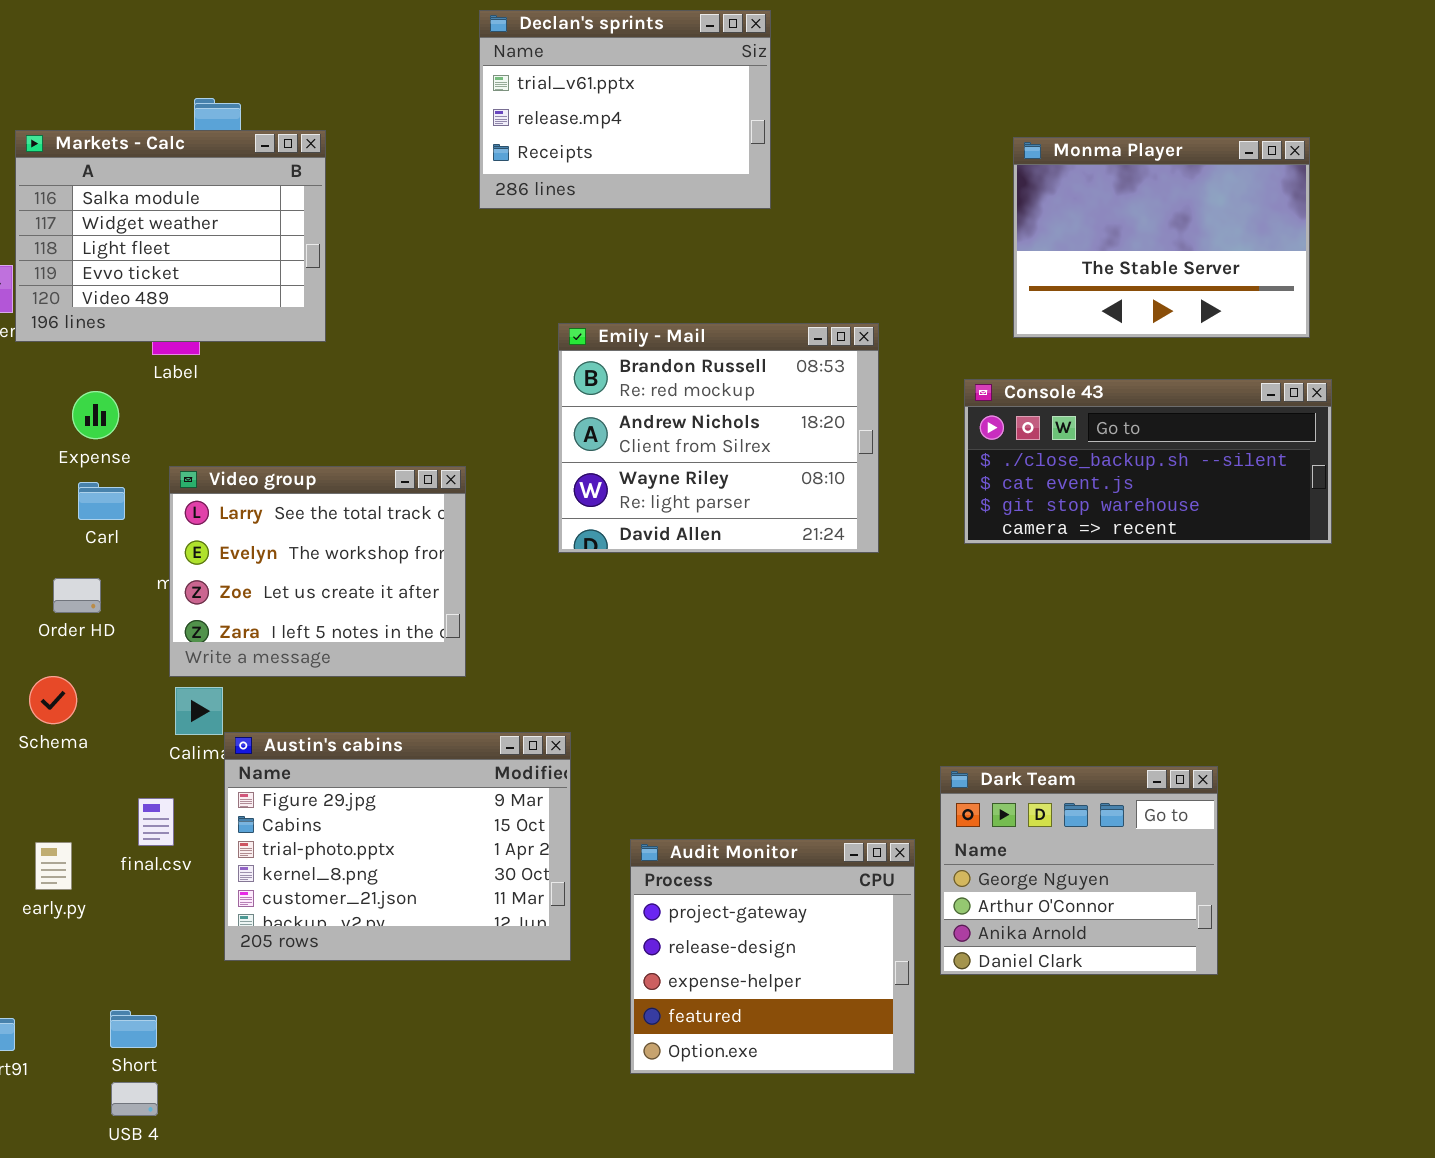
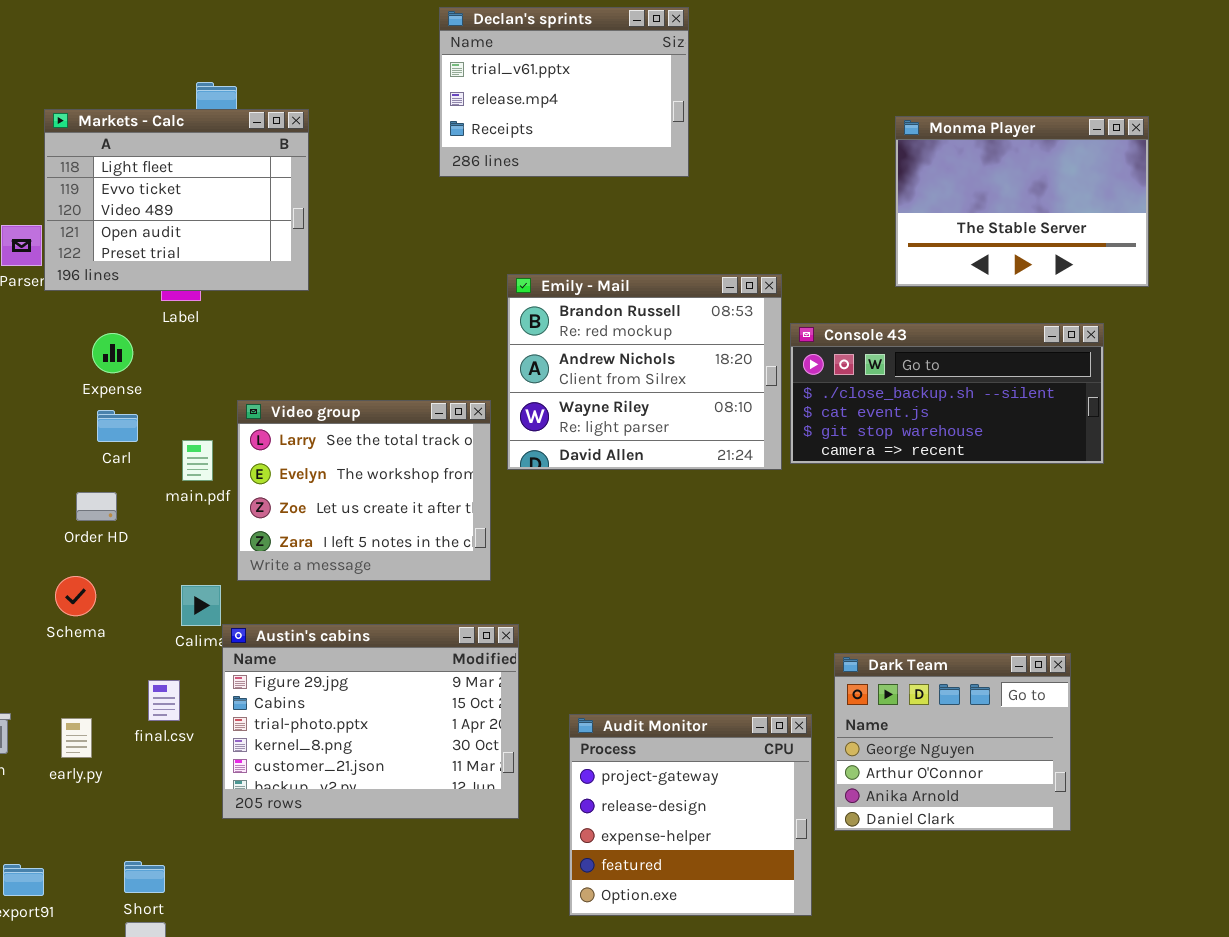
Markets - Calc: [15,130,326,342] -> [44,109,309,291], scrolled down 2 rows
Console 43: [964,379,1332,544] -> [790,323,1104,464], moved
Video group: [169,466,466,677] -> [237,400,491,581], moved

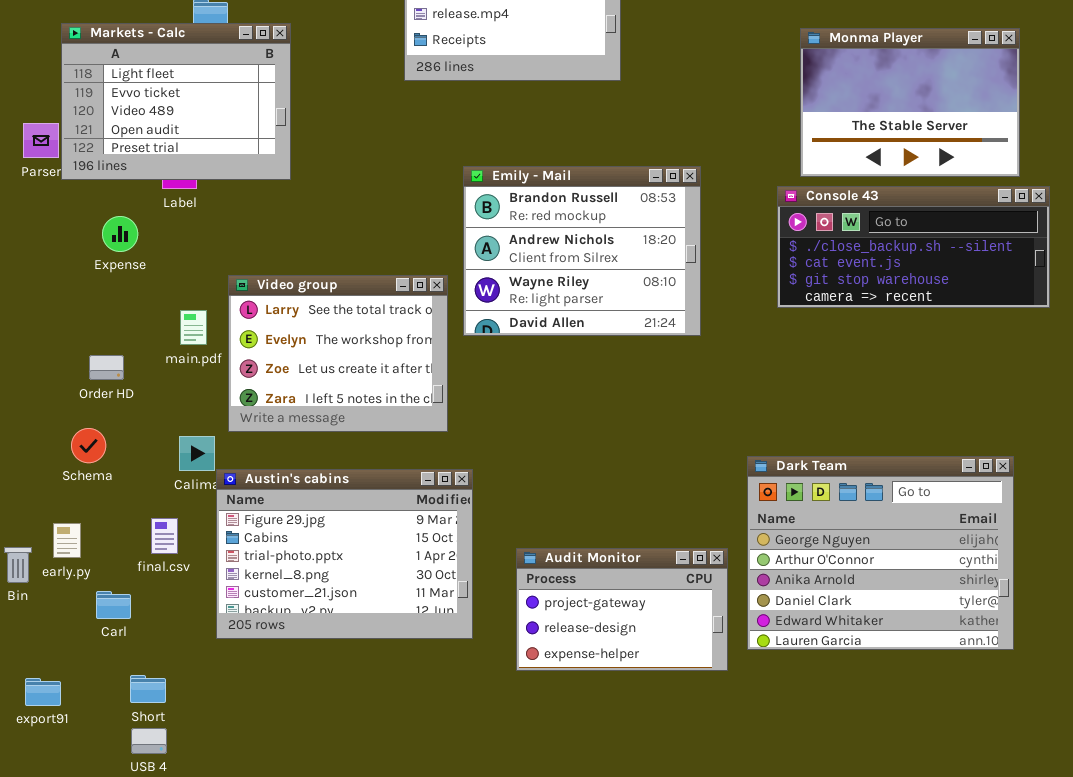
Console 43: [790,323,1104,464] -> [777,186,1050,308], moved
Carl: [97,410,138,442] -> [96,591,131,619], moved
Dark Team: [834,653,1071,831] -> [747,456,1014,650], resized
Audit Monitor: [569,714,812,916] -> [516,548,728,671], resized
early.py: [61,718,92,758] -> [53,523,81,558], moved

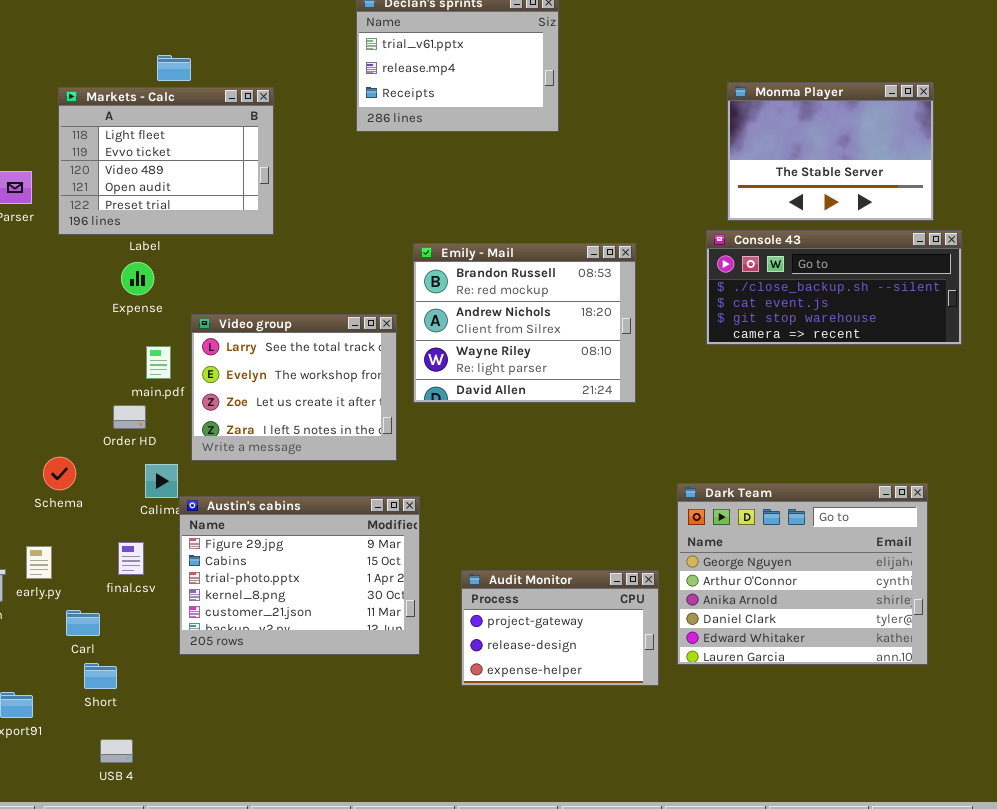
Markets - Calc: [61,23,291,180] -> [58,87,274,235], moved
Emily - Mail: [463,166,701,336] -> [413,243,636,403], moved
Expense: [102,216,138,252] -> [121,262,154,295], moved
Order HD: [89,355,124,380] -> [113,405,146,429], moved
Short: [130,675,166,703] -> [84,663,117,689], moved

